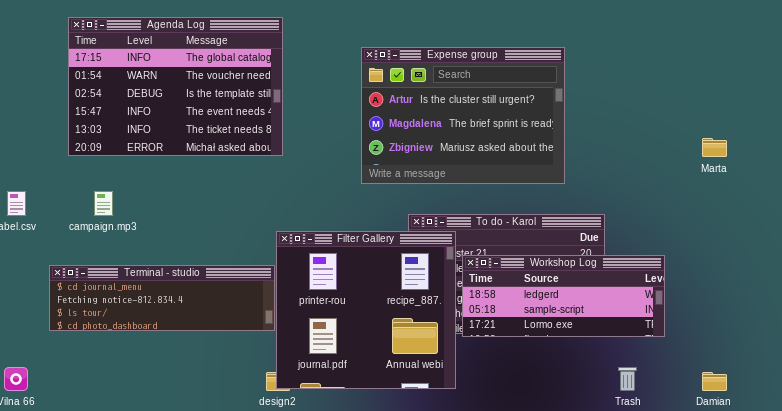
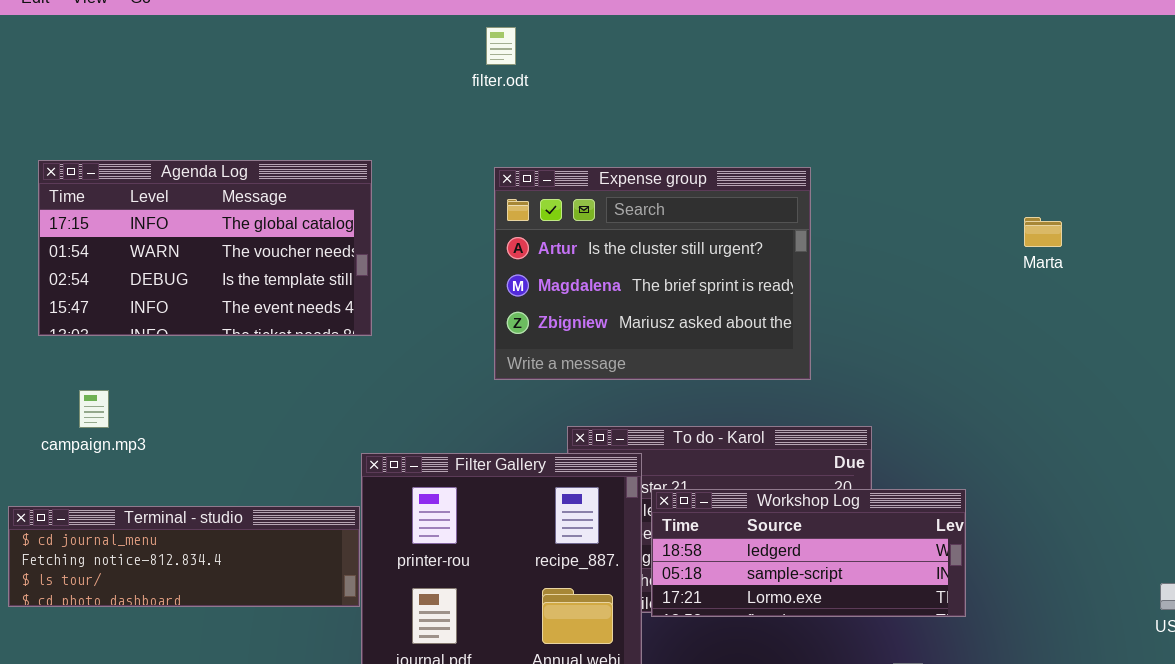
Agenda Log: [68,17,283,156] -> [38,160,372,336], resized
Marta: [702,138,727,157] -> [1024,217,1062,247], moved

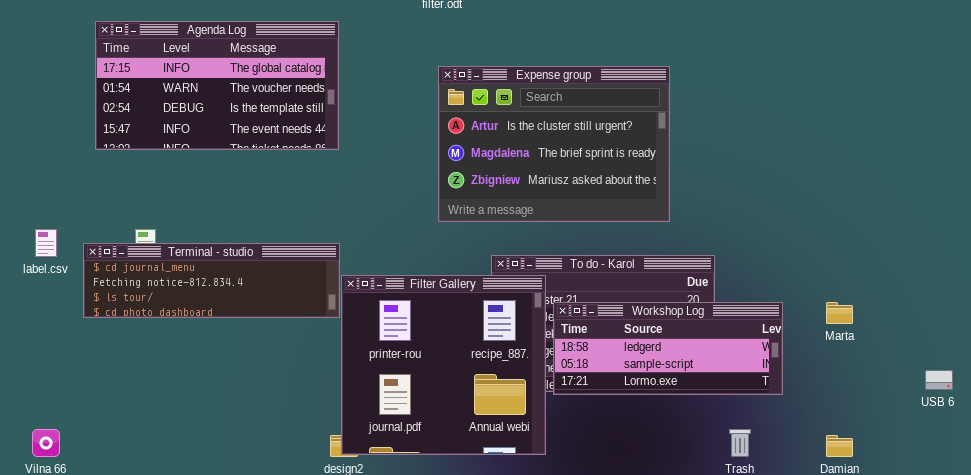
Agenda Log: [38,160,372,336] -> [95,21,339,150], moved
Marta: [1024,217,1062,247] -> [826,302,853,324], moved
Terminal - studio: [8,506,360,607] -> [83,243,340,318], moved

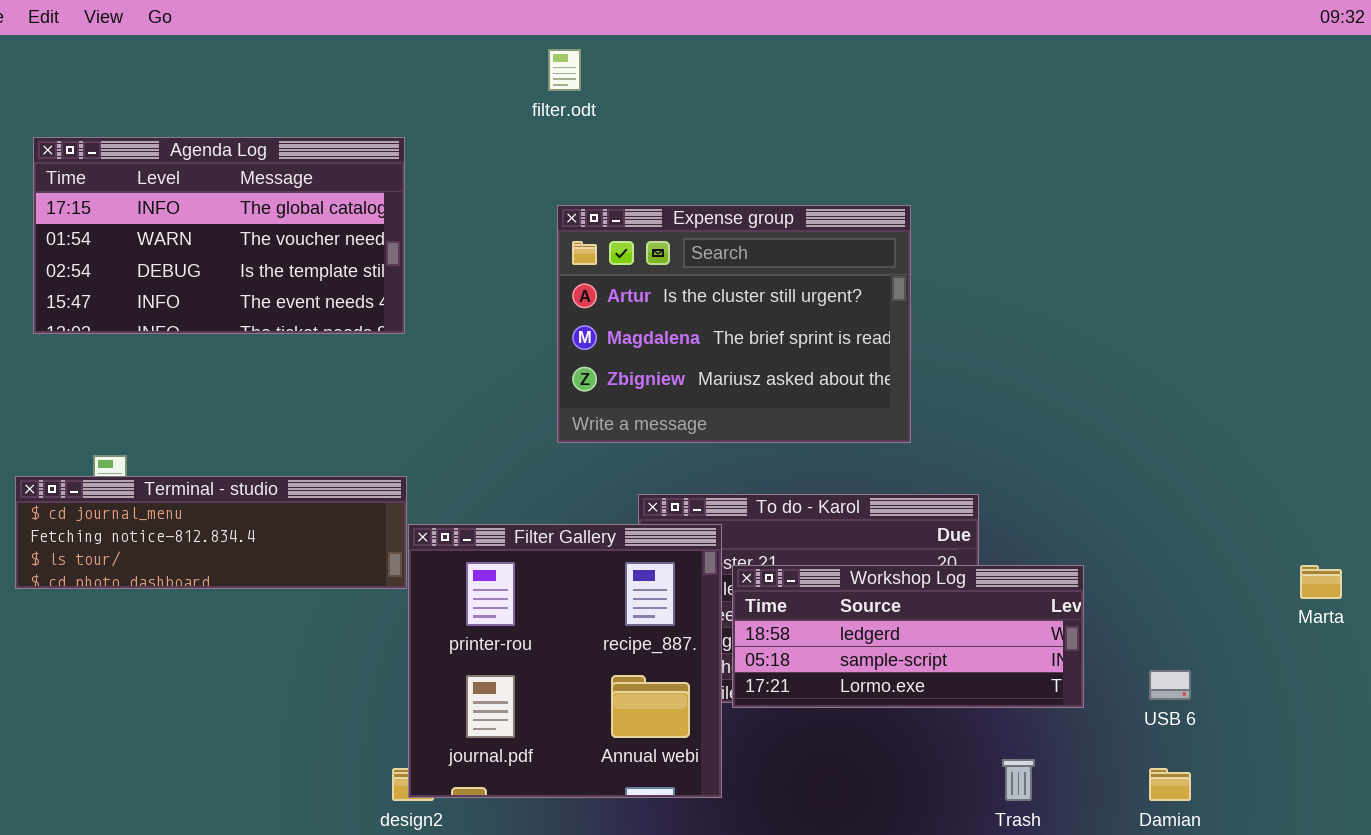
Marta: [826,302,853,324] -> [1300,565,1342,599], moved
USB 6: [925,370,953,390] -> [1149,670,1191,700], moved

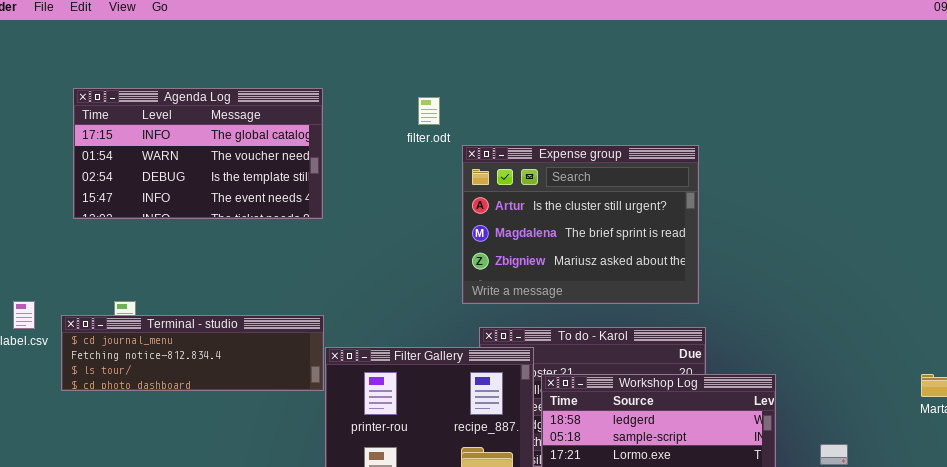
filter.odt: [548,49,581,91] -> [418,97,440,125], moved
Expense group: [557,205,911,443] -> [462,145,699,304], moved

